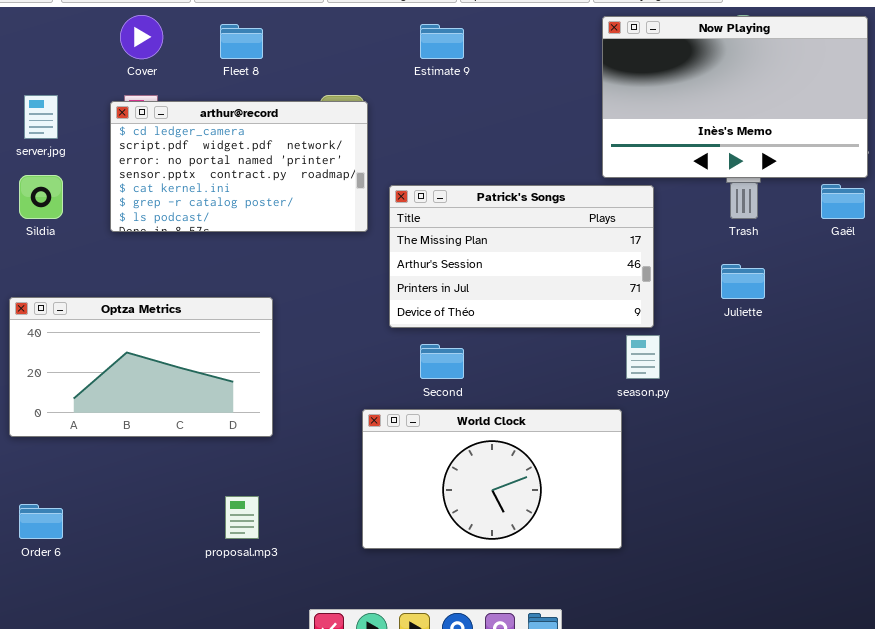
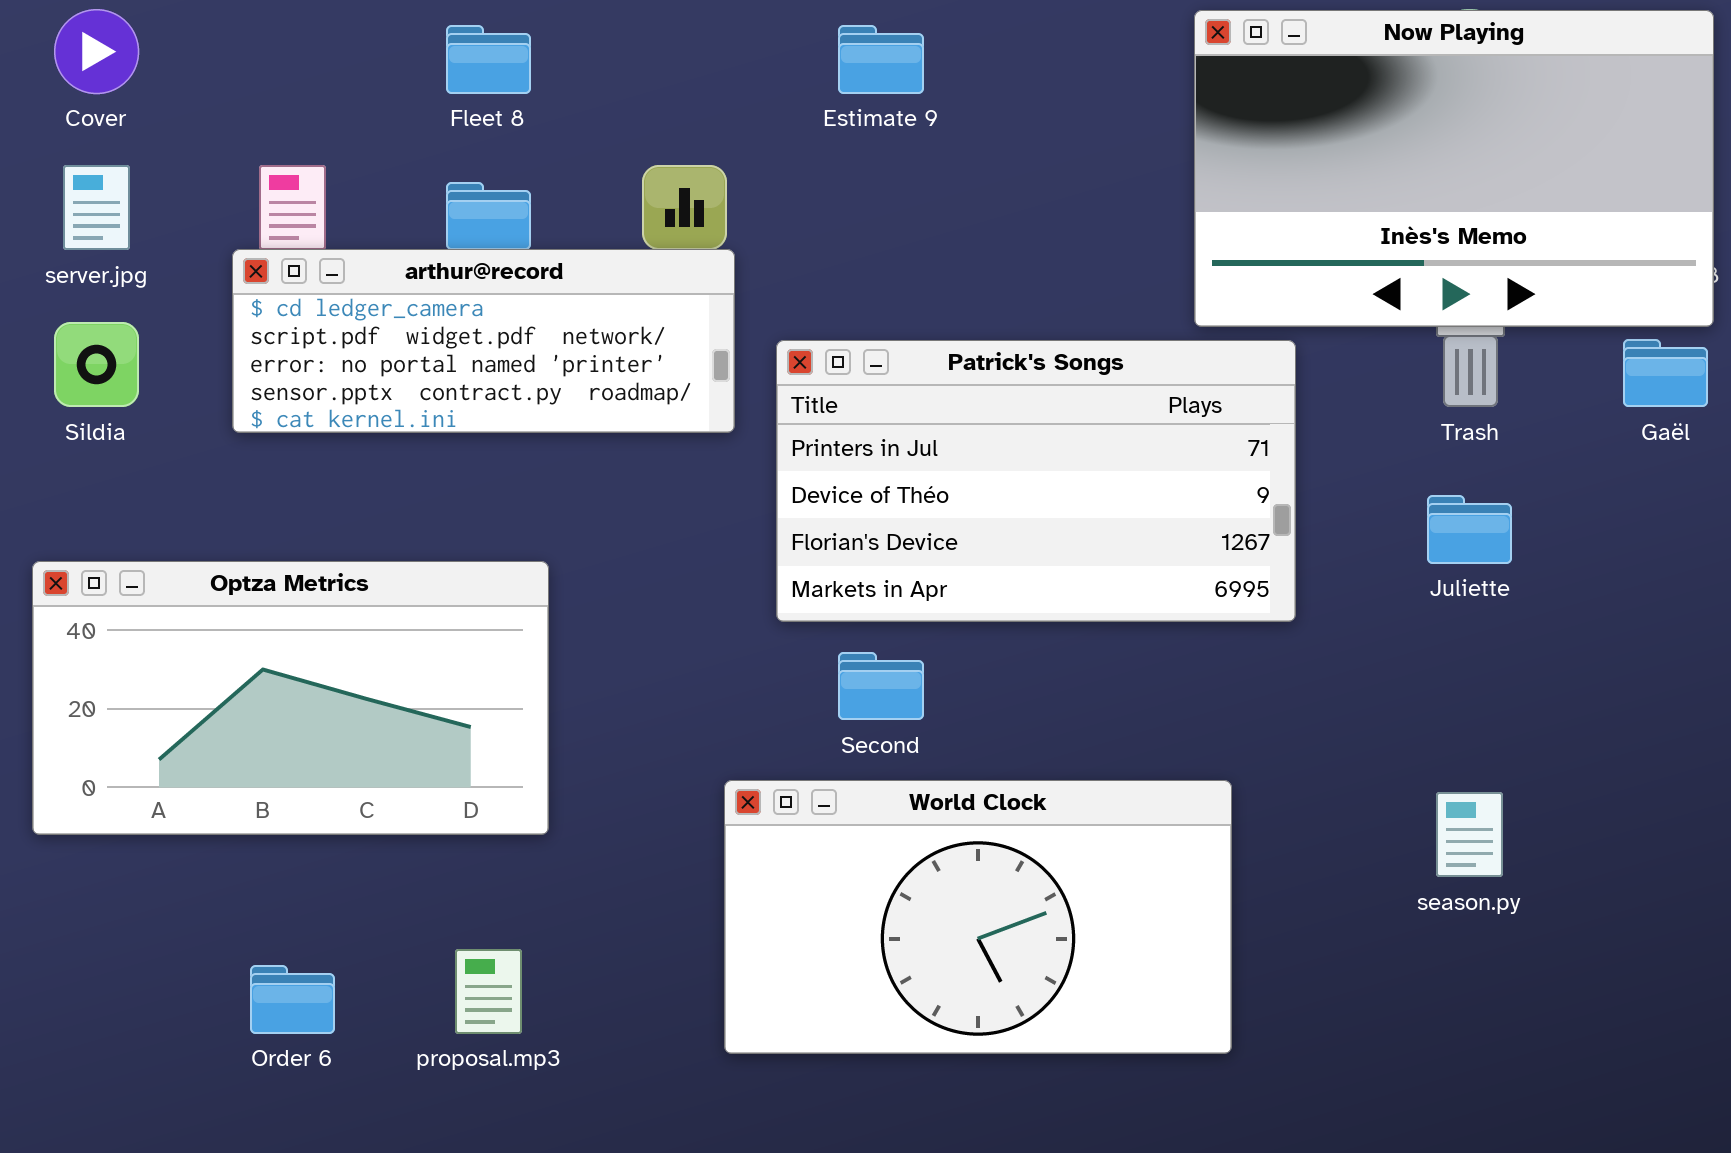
Cover: [120,15,163,59] -> [54,9,139,94], moved
arthur@record: [110,101,368,232] -> [232,249,735,433], resized
Patrick's Songs: [389,185,654,328] -> [776,340,1296,622], scrolled down 2 rows
season.py: [626,335,660,379] -> [1436,792,1503,877], moved
Order 6: [19,504,63,539] -> [250,965,335,1034], moved

